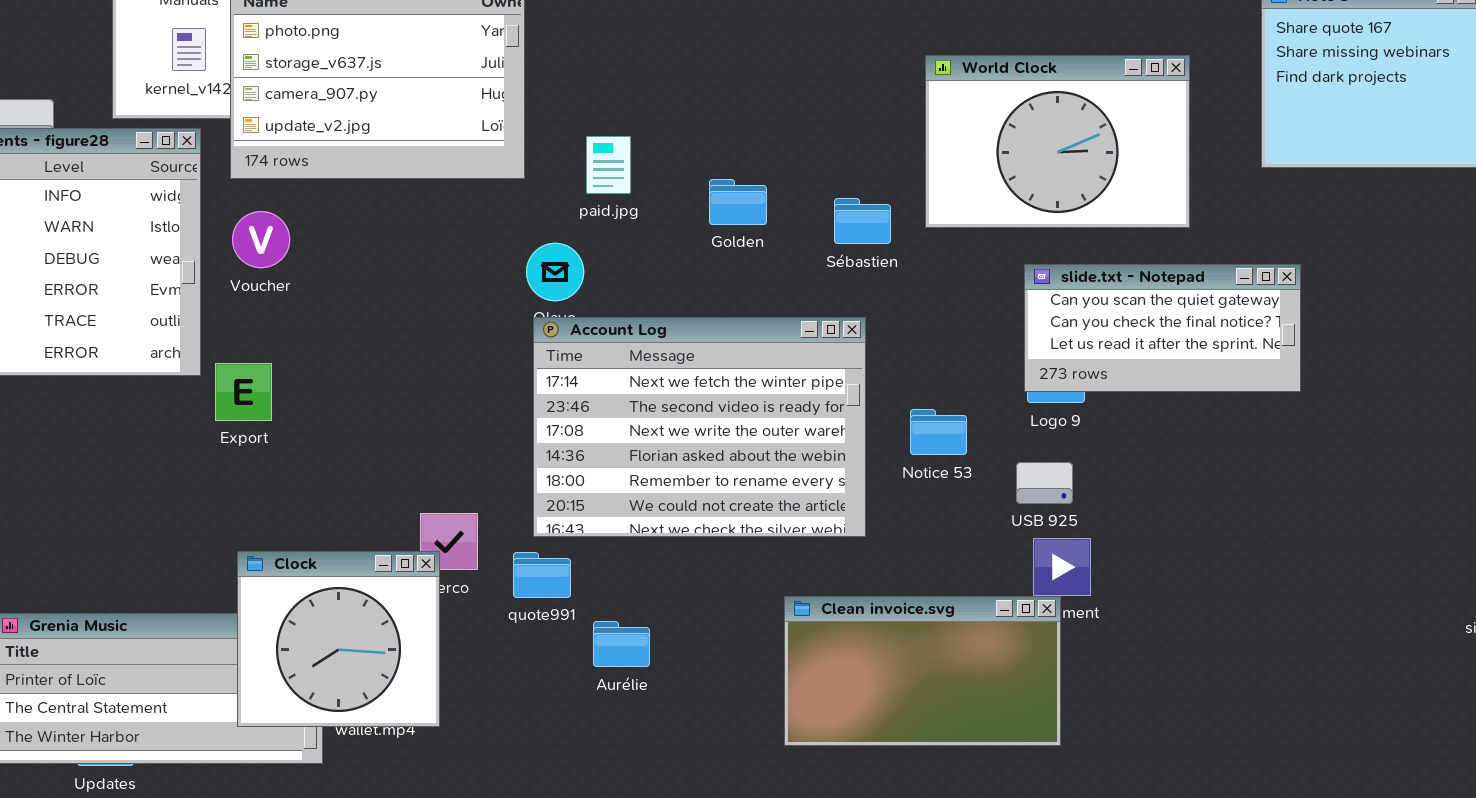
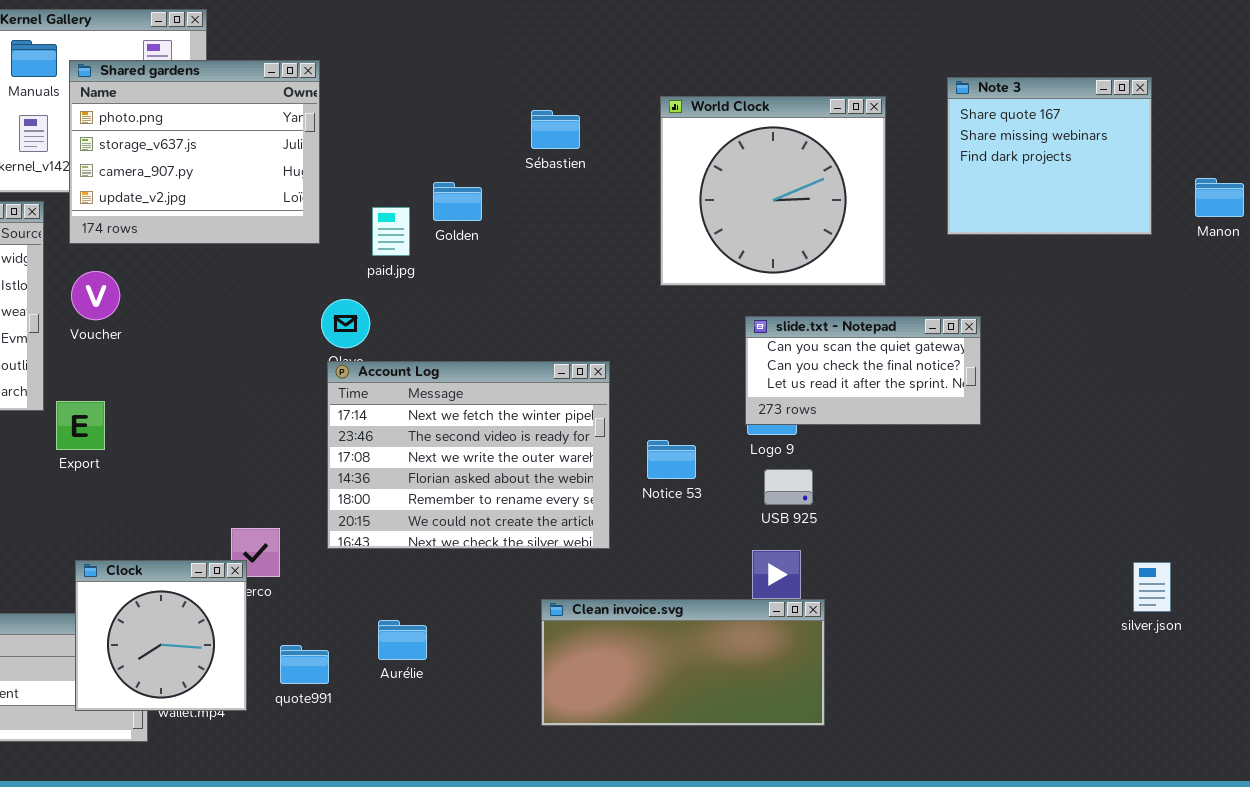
World Clock: [925,55,1190,228] -> [660,96,886,286], resized
Golden: [709,179,767,225] -> [433,182,482,221], moved
Sébastien: [834,198,891,244] -> [531,110,580,149], moved
USB 925: [1016,462,1073,504] -> [764,469,813,505], moved
quote991: [513,552,571,598] -> [280,645,329,684], moved
Clean invoice.svg: [784,596,1061,746] -> [541,599,825,726], resized

